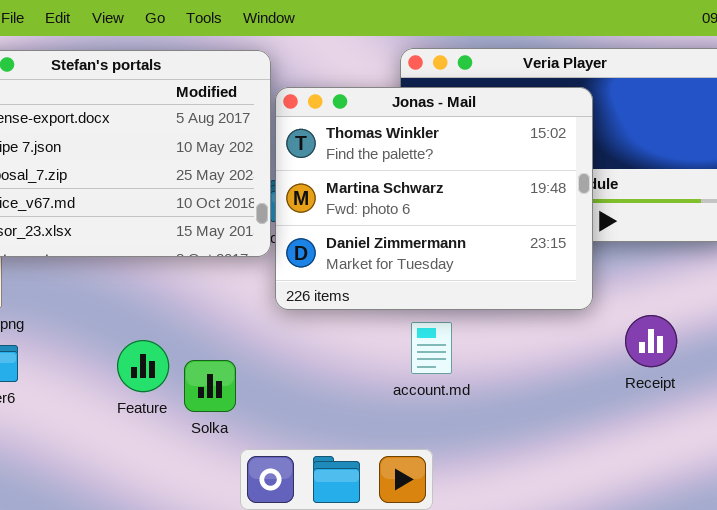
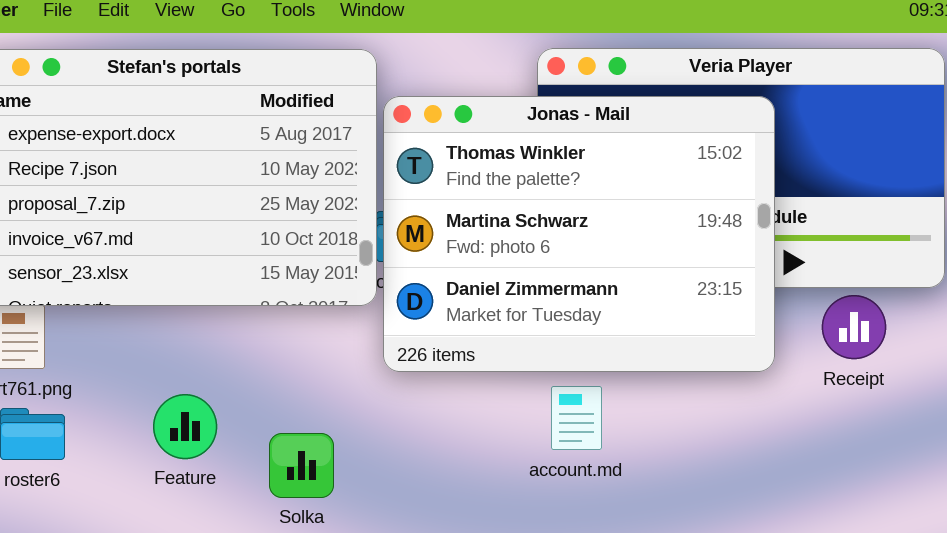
Receipt: [625,315,677,367] -> [822,295,886,359], moved
Feature: [117,340,169,392] -> [153,394,217,459], moved

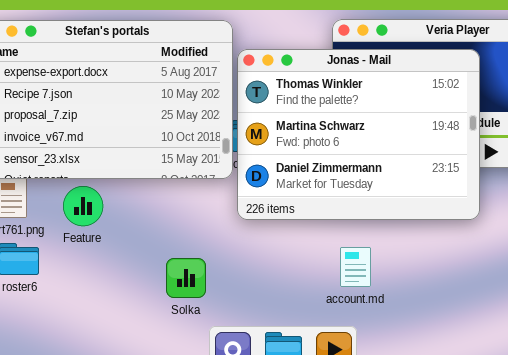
account.md: [551,386,602,450] -> [340,247,371,287], moved
Feature: [153,394,217,459] -> [63,186,103,226], moved

